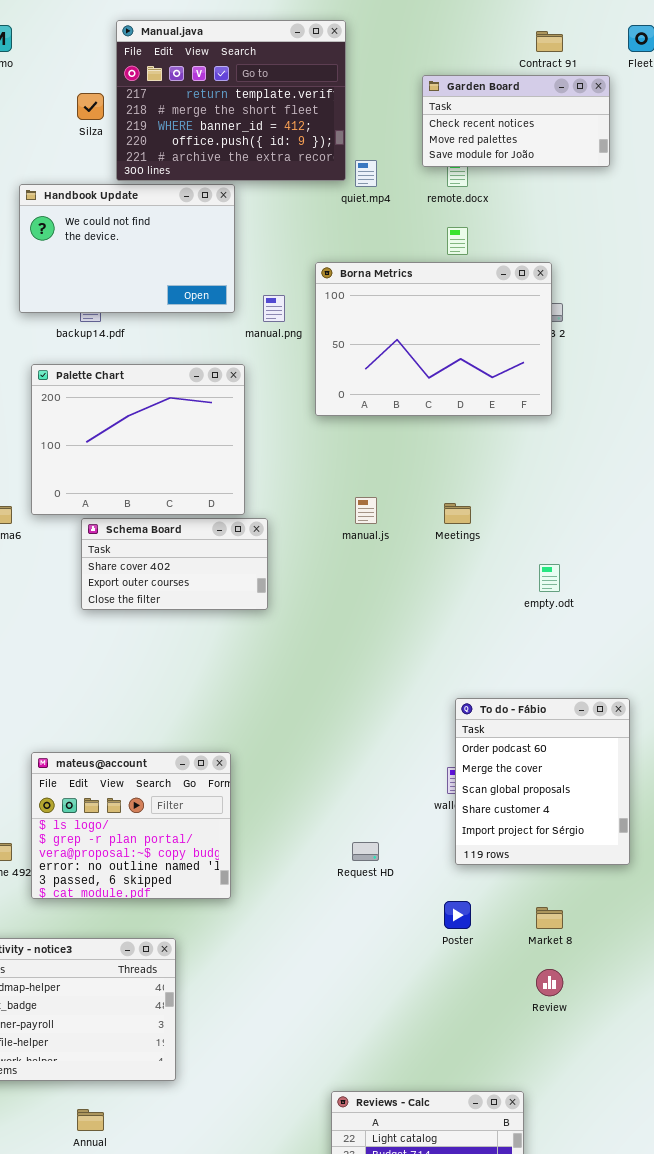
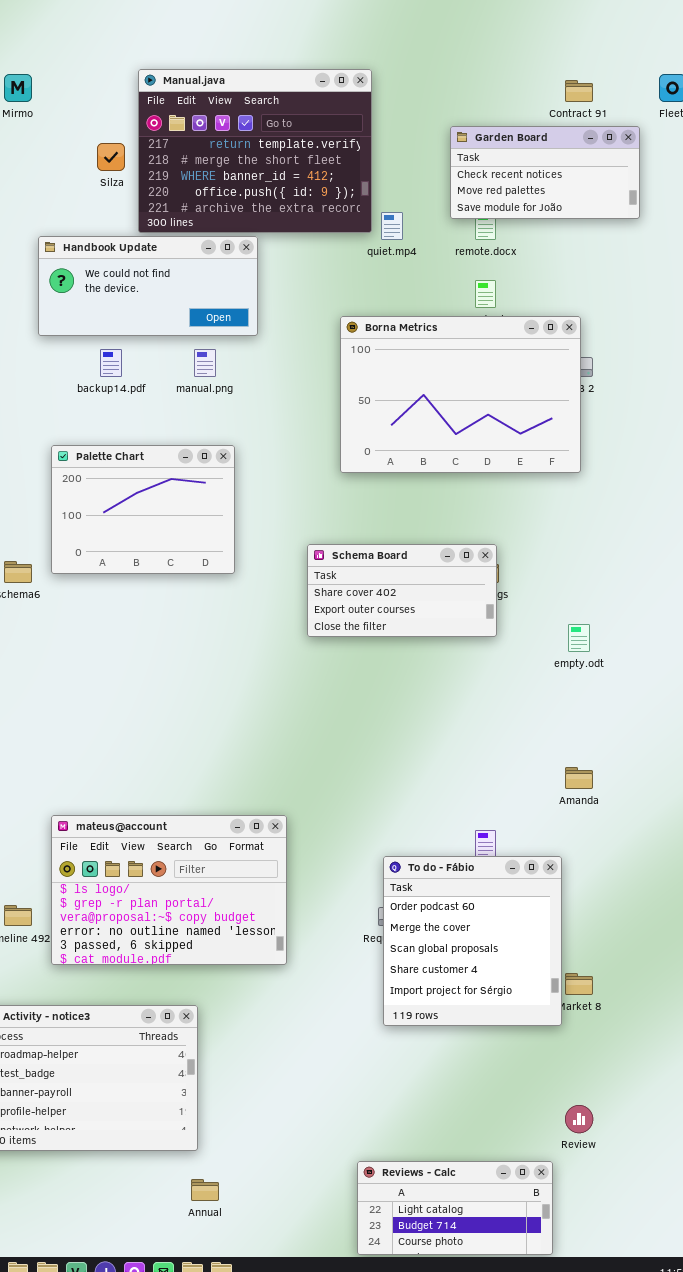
Handbook Update: [19,184,235,313] -> [38,236,258,336], resized
manual.png: [263,295,285,322] -> [194,349,216,377], moved
Palette Chart: [31,364,245,515] -> [51,445,235,574], resized
Schema Board: [81,518,268,610] -> [307,544,497,637], moved
To do - Fábio: [455,698,630,865] -> [383,856,562,1026], moved
mateus@account: [31,752,231,899] -> [51,815,287,965], resized
Review: [536,969,563,996] -> [565,1105,593,1133], moved
Annual: [77,1109,104,1131] -> [191,1179,219,1201], moved

